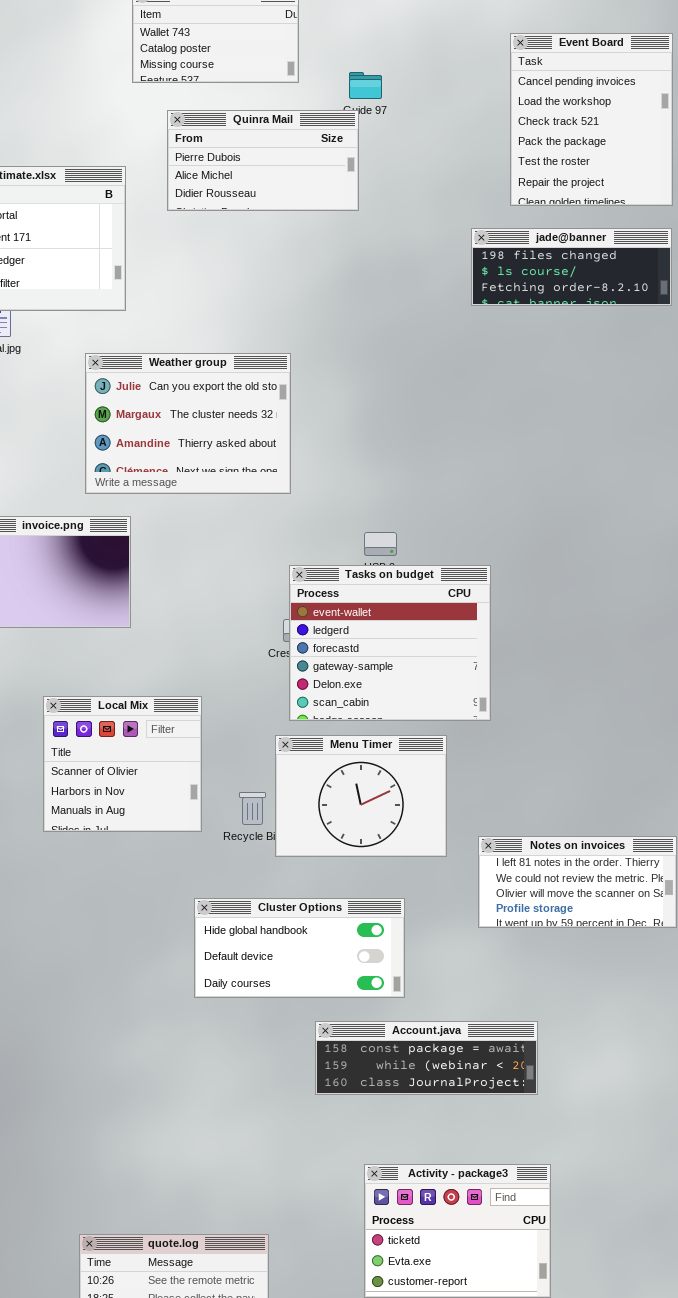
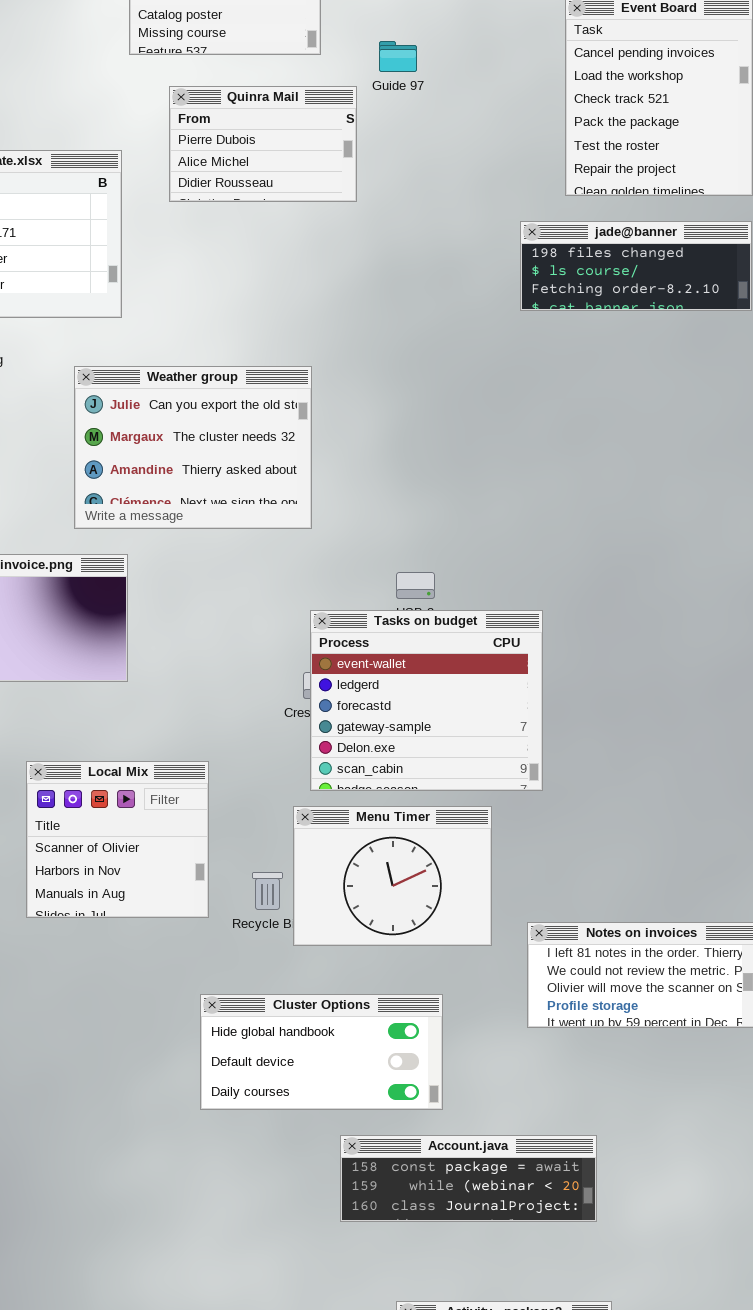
Quinra Mail: [167,110,359,211] -> [169,86,357,202], resized

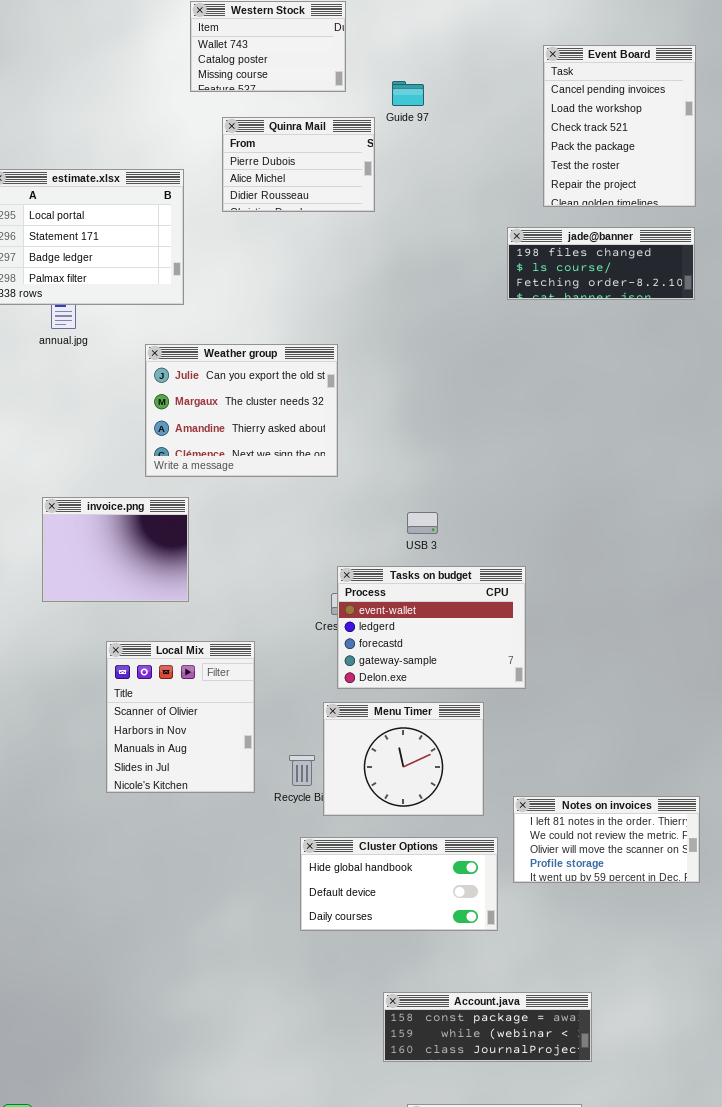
Tasks on budget: [310,610,543,791] -> [337,566,526,689], resized
Local Mix: [26,761,209,918] -> [106,641,255,793], resized
Cluster Options: [200,994,443,1110] -> [300,837,498,931], moved
Account.java: [340,1135,597,1222] -> [383,992,592,1062], moved

